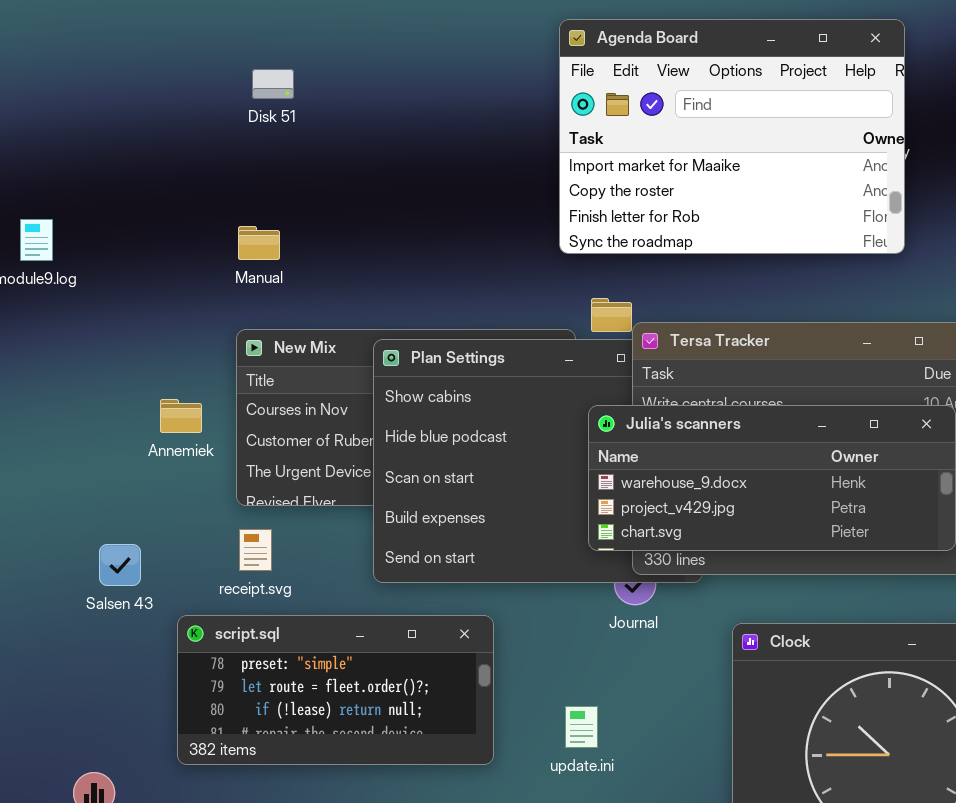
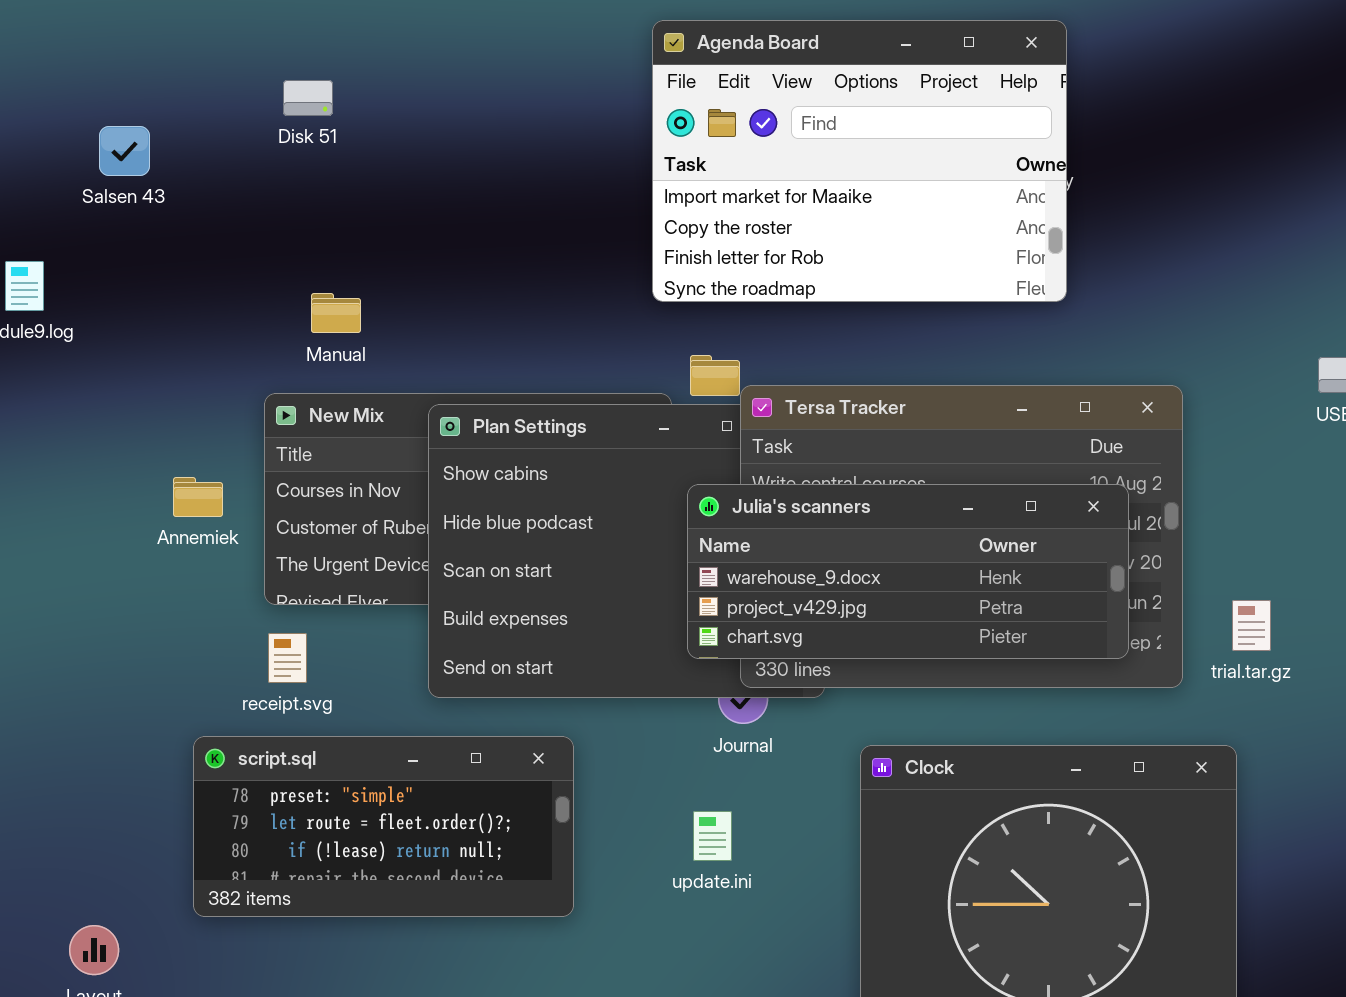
Manual: [238,226,280,260] -> [311,293,361,333], moved
Salsen 43: [99,544,141,586] -> [99,126,150,176], moved
update.ini: [565,706,598,748] -> [693,811,732,861], moved

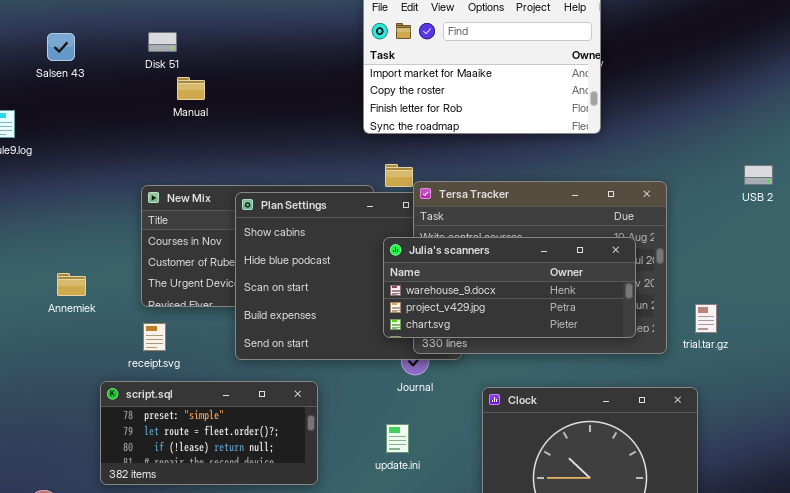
Disk 51: [283,80,333,116] -> [148,32,177,52], moved
Manual: [311,293,361,333] -> [177,77,205,100], moved
Annemiek: [173,477,223,517] -> [57,273,86,296], moved

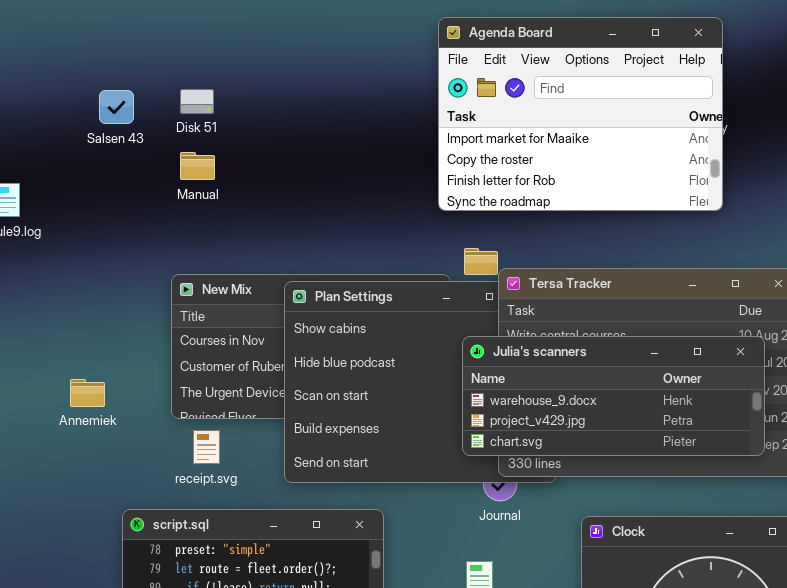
Salsen 43: [47,33,75,61] -> [99,90,134,124], moved
Manual: [177,77,205,100] -> [180,152,215,180], moved
receipt.svg: [143,323,166,351] -> [193,430,220,464], moved

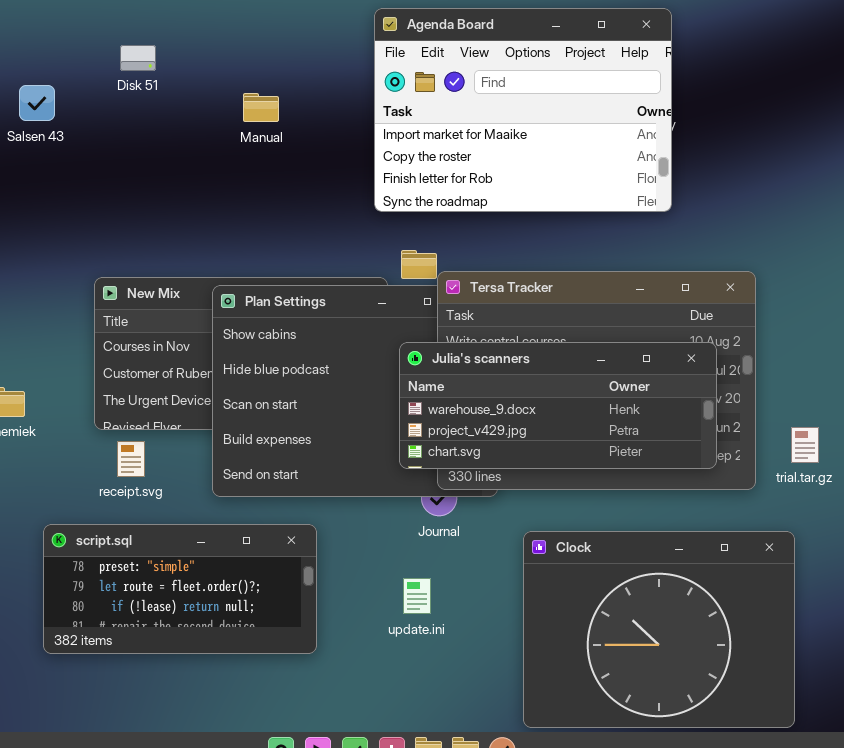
Disk 51: [180,89,214,114] -> [120,45,156,71], moved
Manual: [180,152,215,180] -> [243,93,279,122], moved

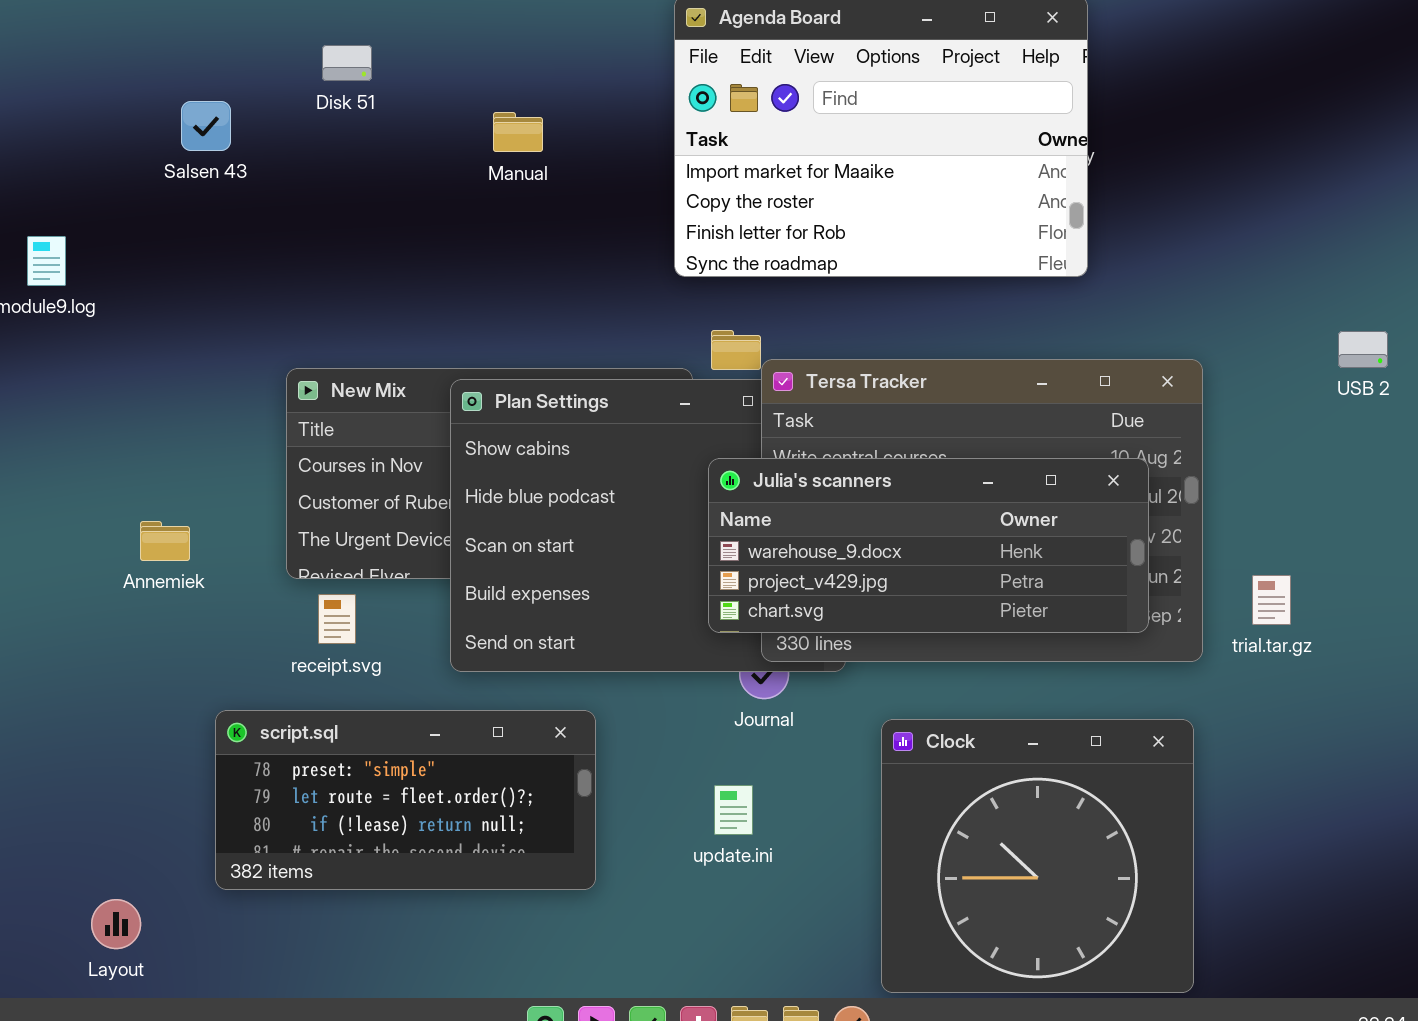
Clock: [523,531,795,728] -> [881,719,1194,993], resized

